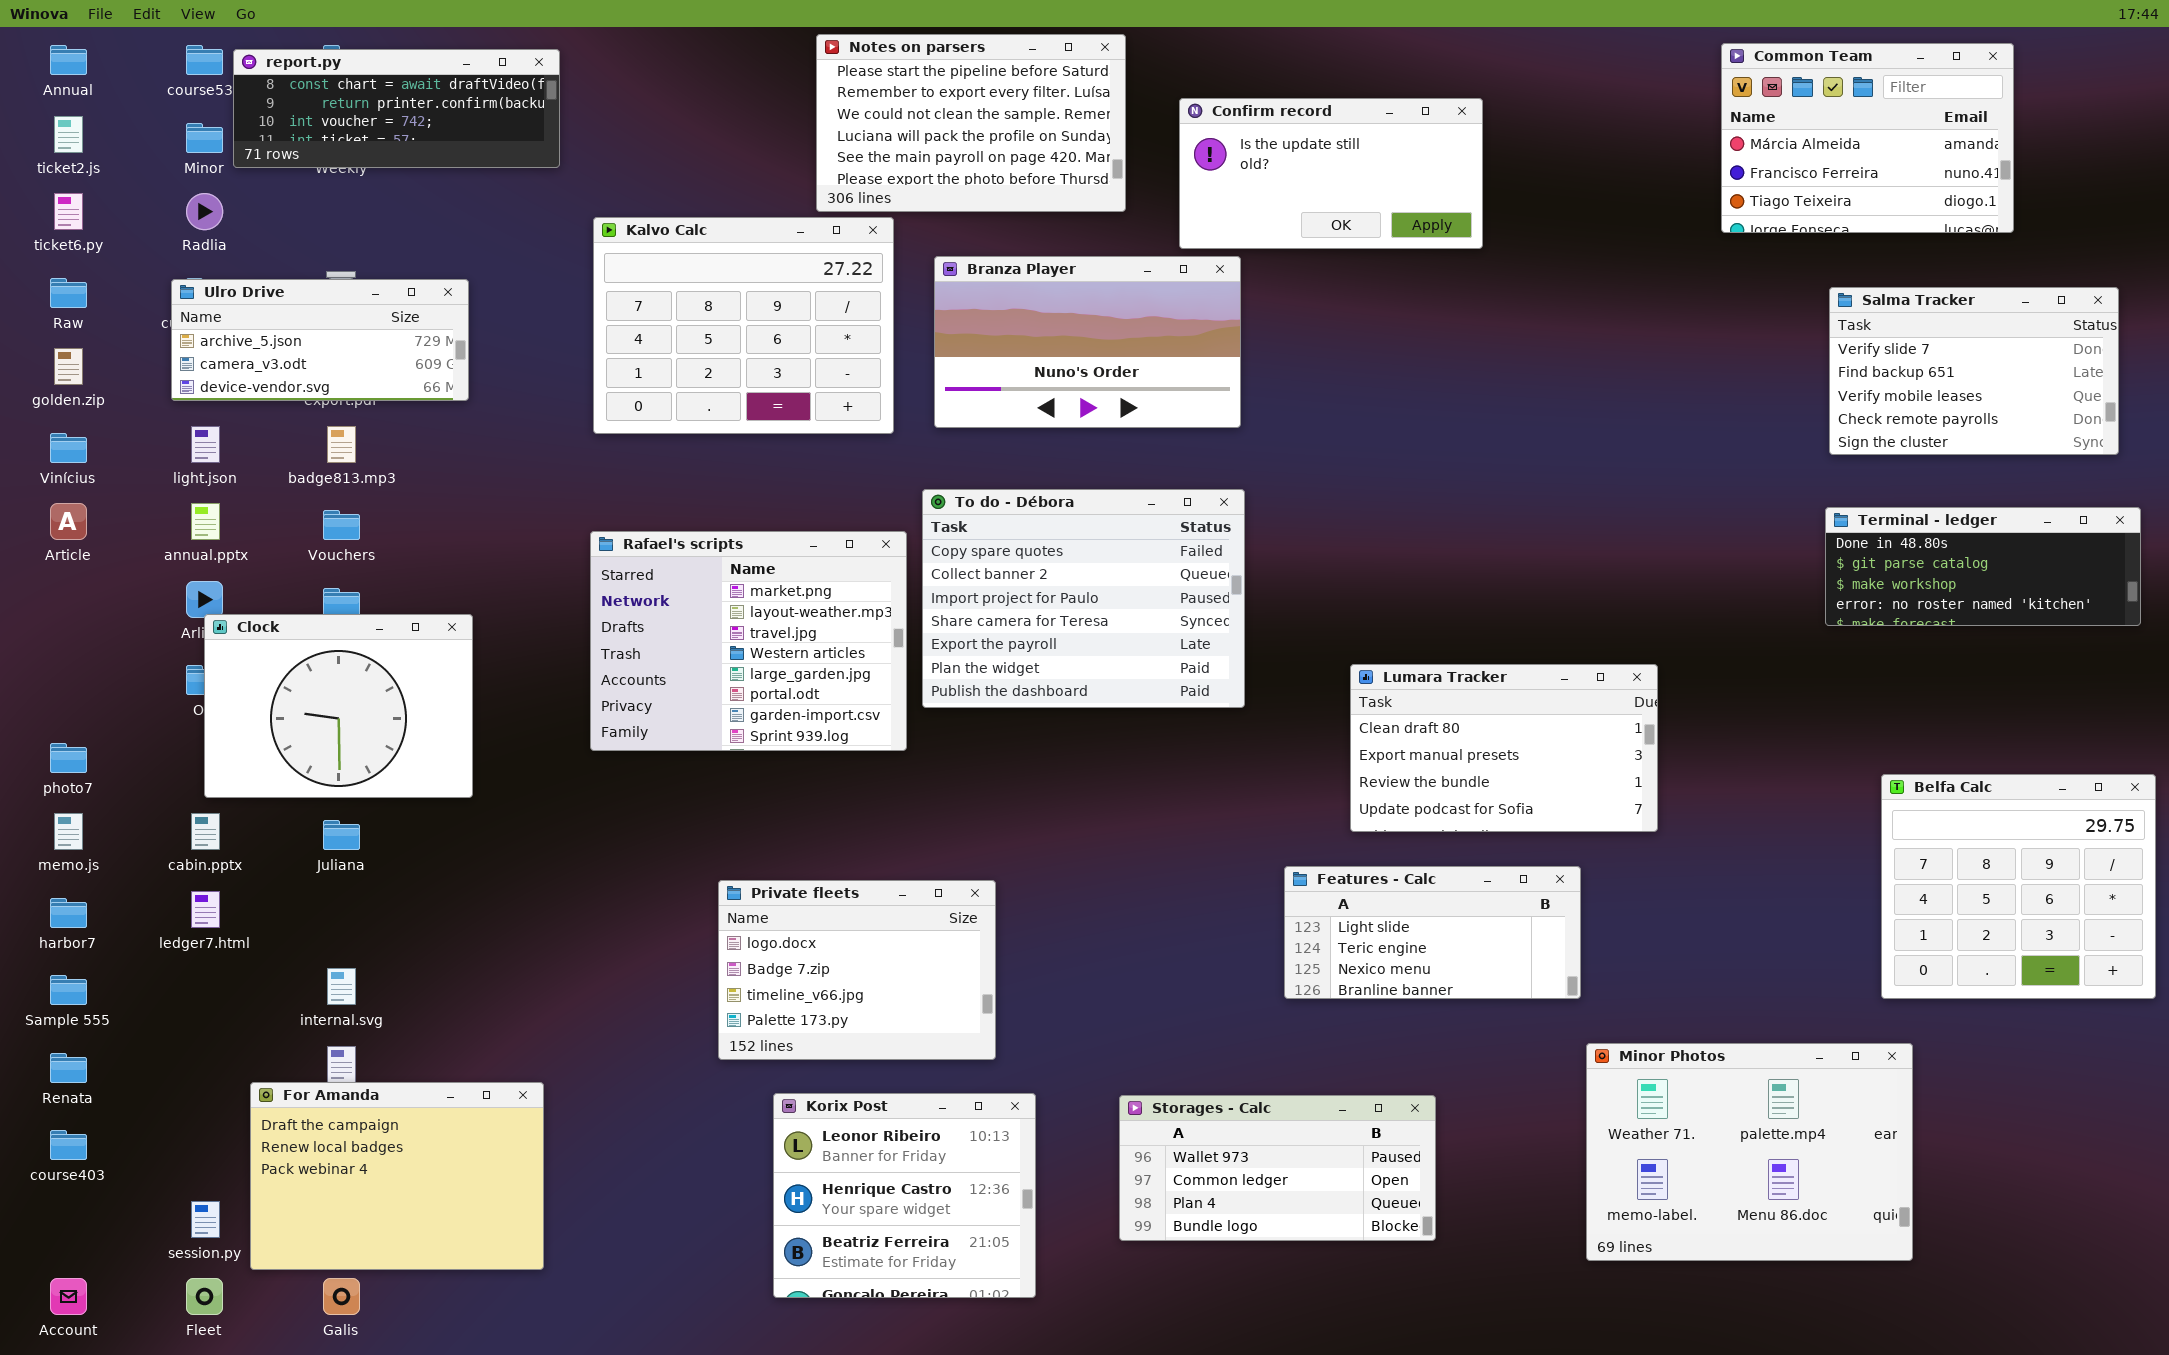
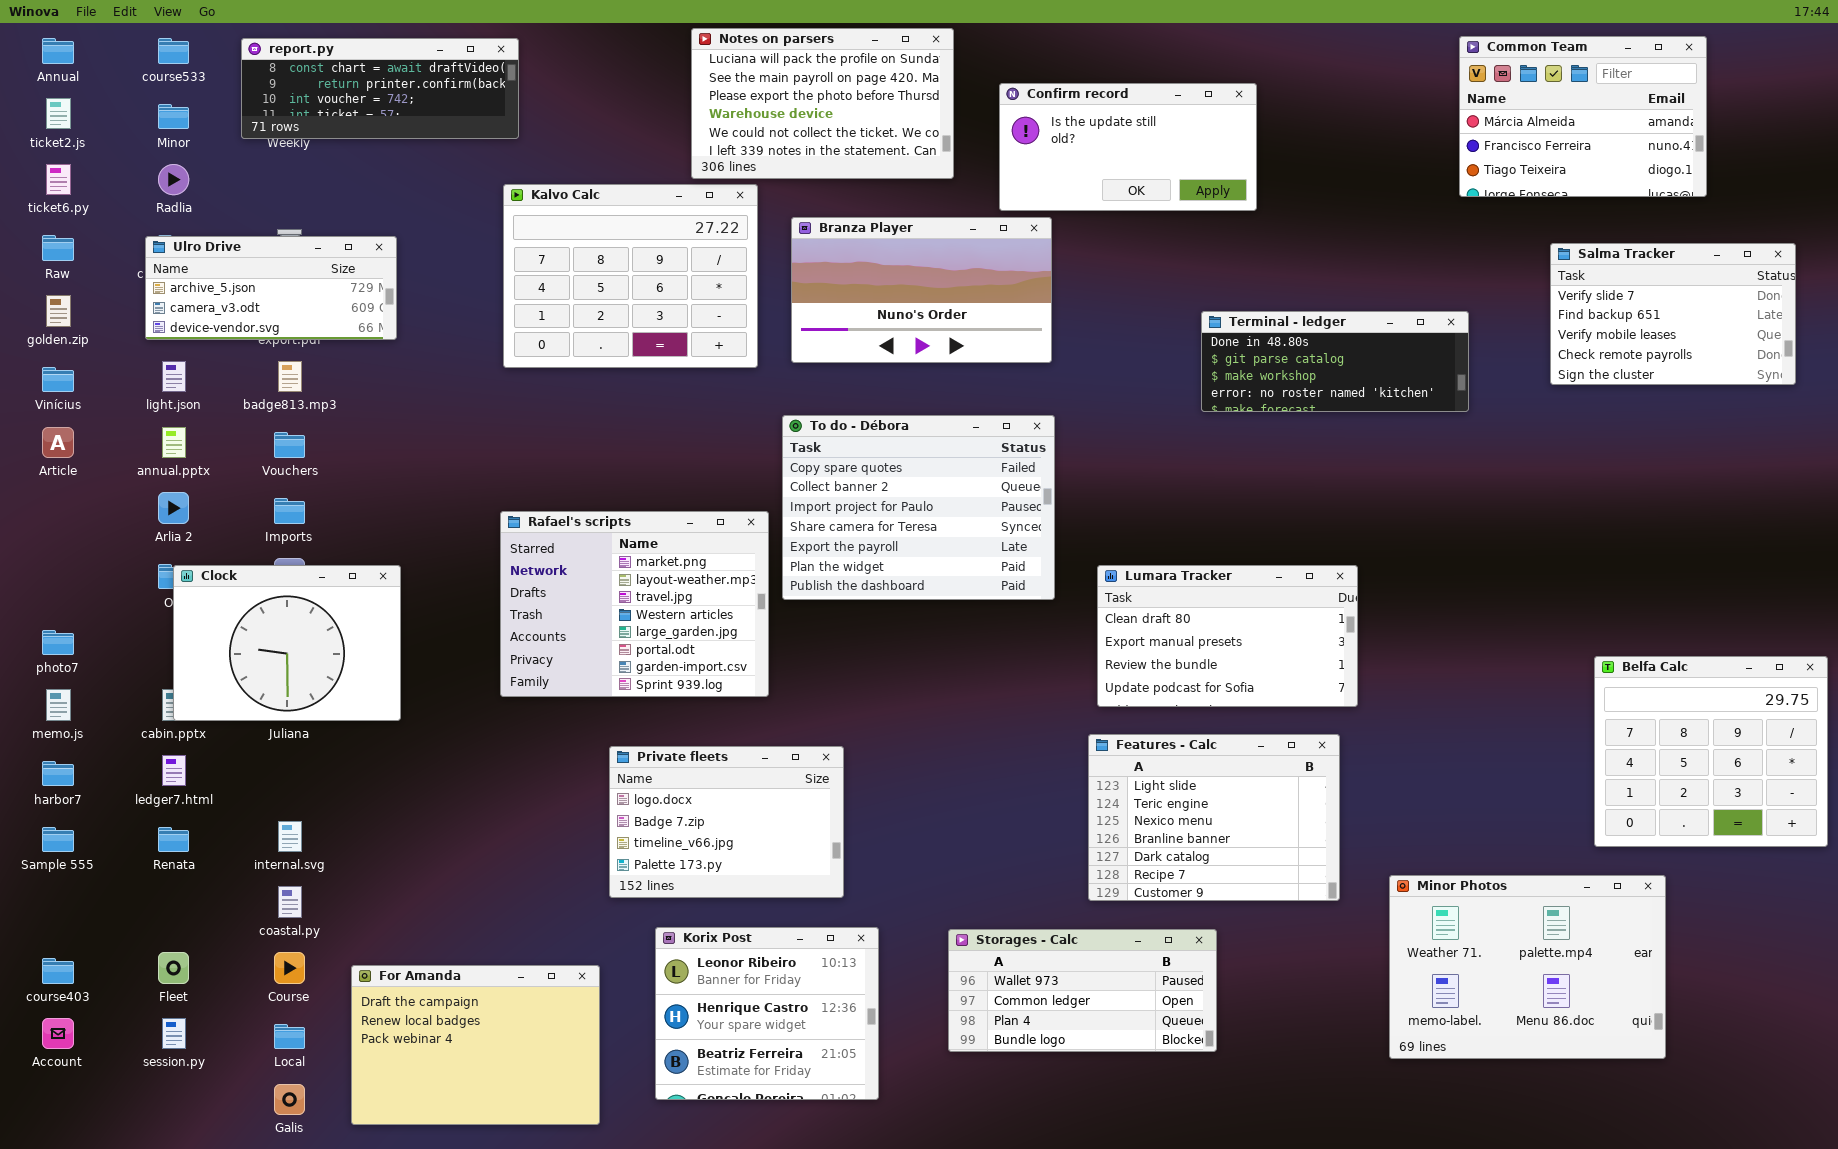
Notes on parsers: [816,34,1126,212] -> [691,28,954,179], scrolled down 3 rows
report.py: [233,49,560,168] -> [241,38,519,139], moved
Terminal - ledger: [1825,507,2141,626] -> [1201,311,1469,412], moved
Rafael's scripts: [590,531,907,751] -> [500,511,769,697], moved
Clock: [204,614,473,798] -> [173,565,401,721], moved
Lumara Tracker: [1350,664,1658,832] -> [1097,565,1358,707], moved
Features - Calc: [1284,866,1581,999] -> [1088,734,1340,901], resized
Minor Photos: [1586,1043,1913,1261] -> [1389,875,1666,1059], moved
Renata: [50,1053,87,1083] -> [158,827,189,852], moved
For Amanda: [250,1082,544,1270] -> [351,965,600,1125], moved
Account: [50,1278,87,1315] -> [42,1018,74,1049], moved
Fleet: [186,1278,223,1315] -> [158,952,189,984], moved

